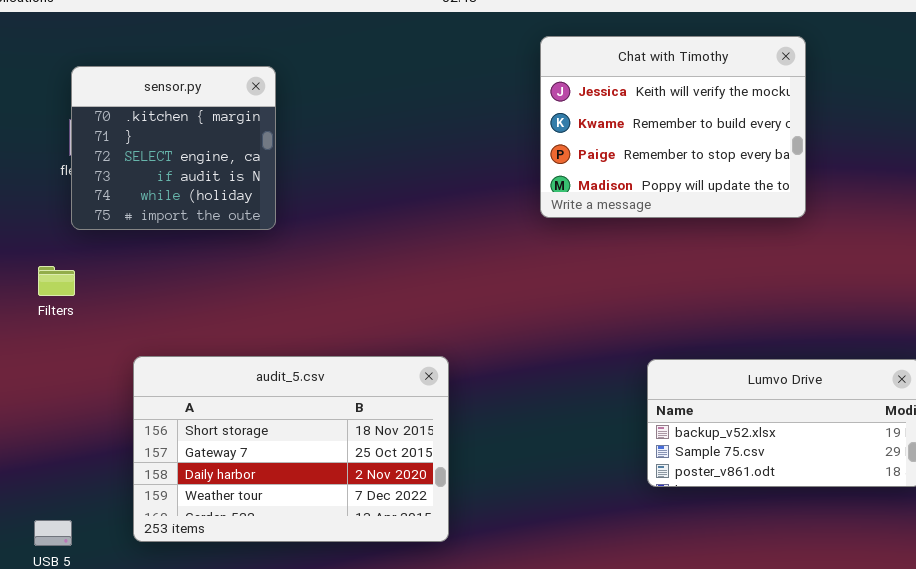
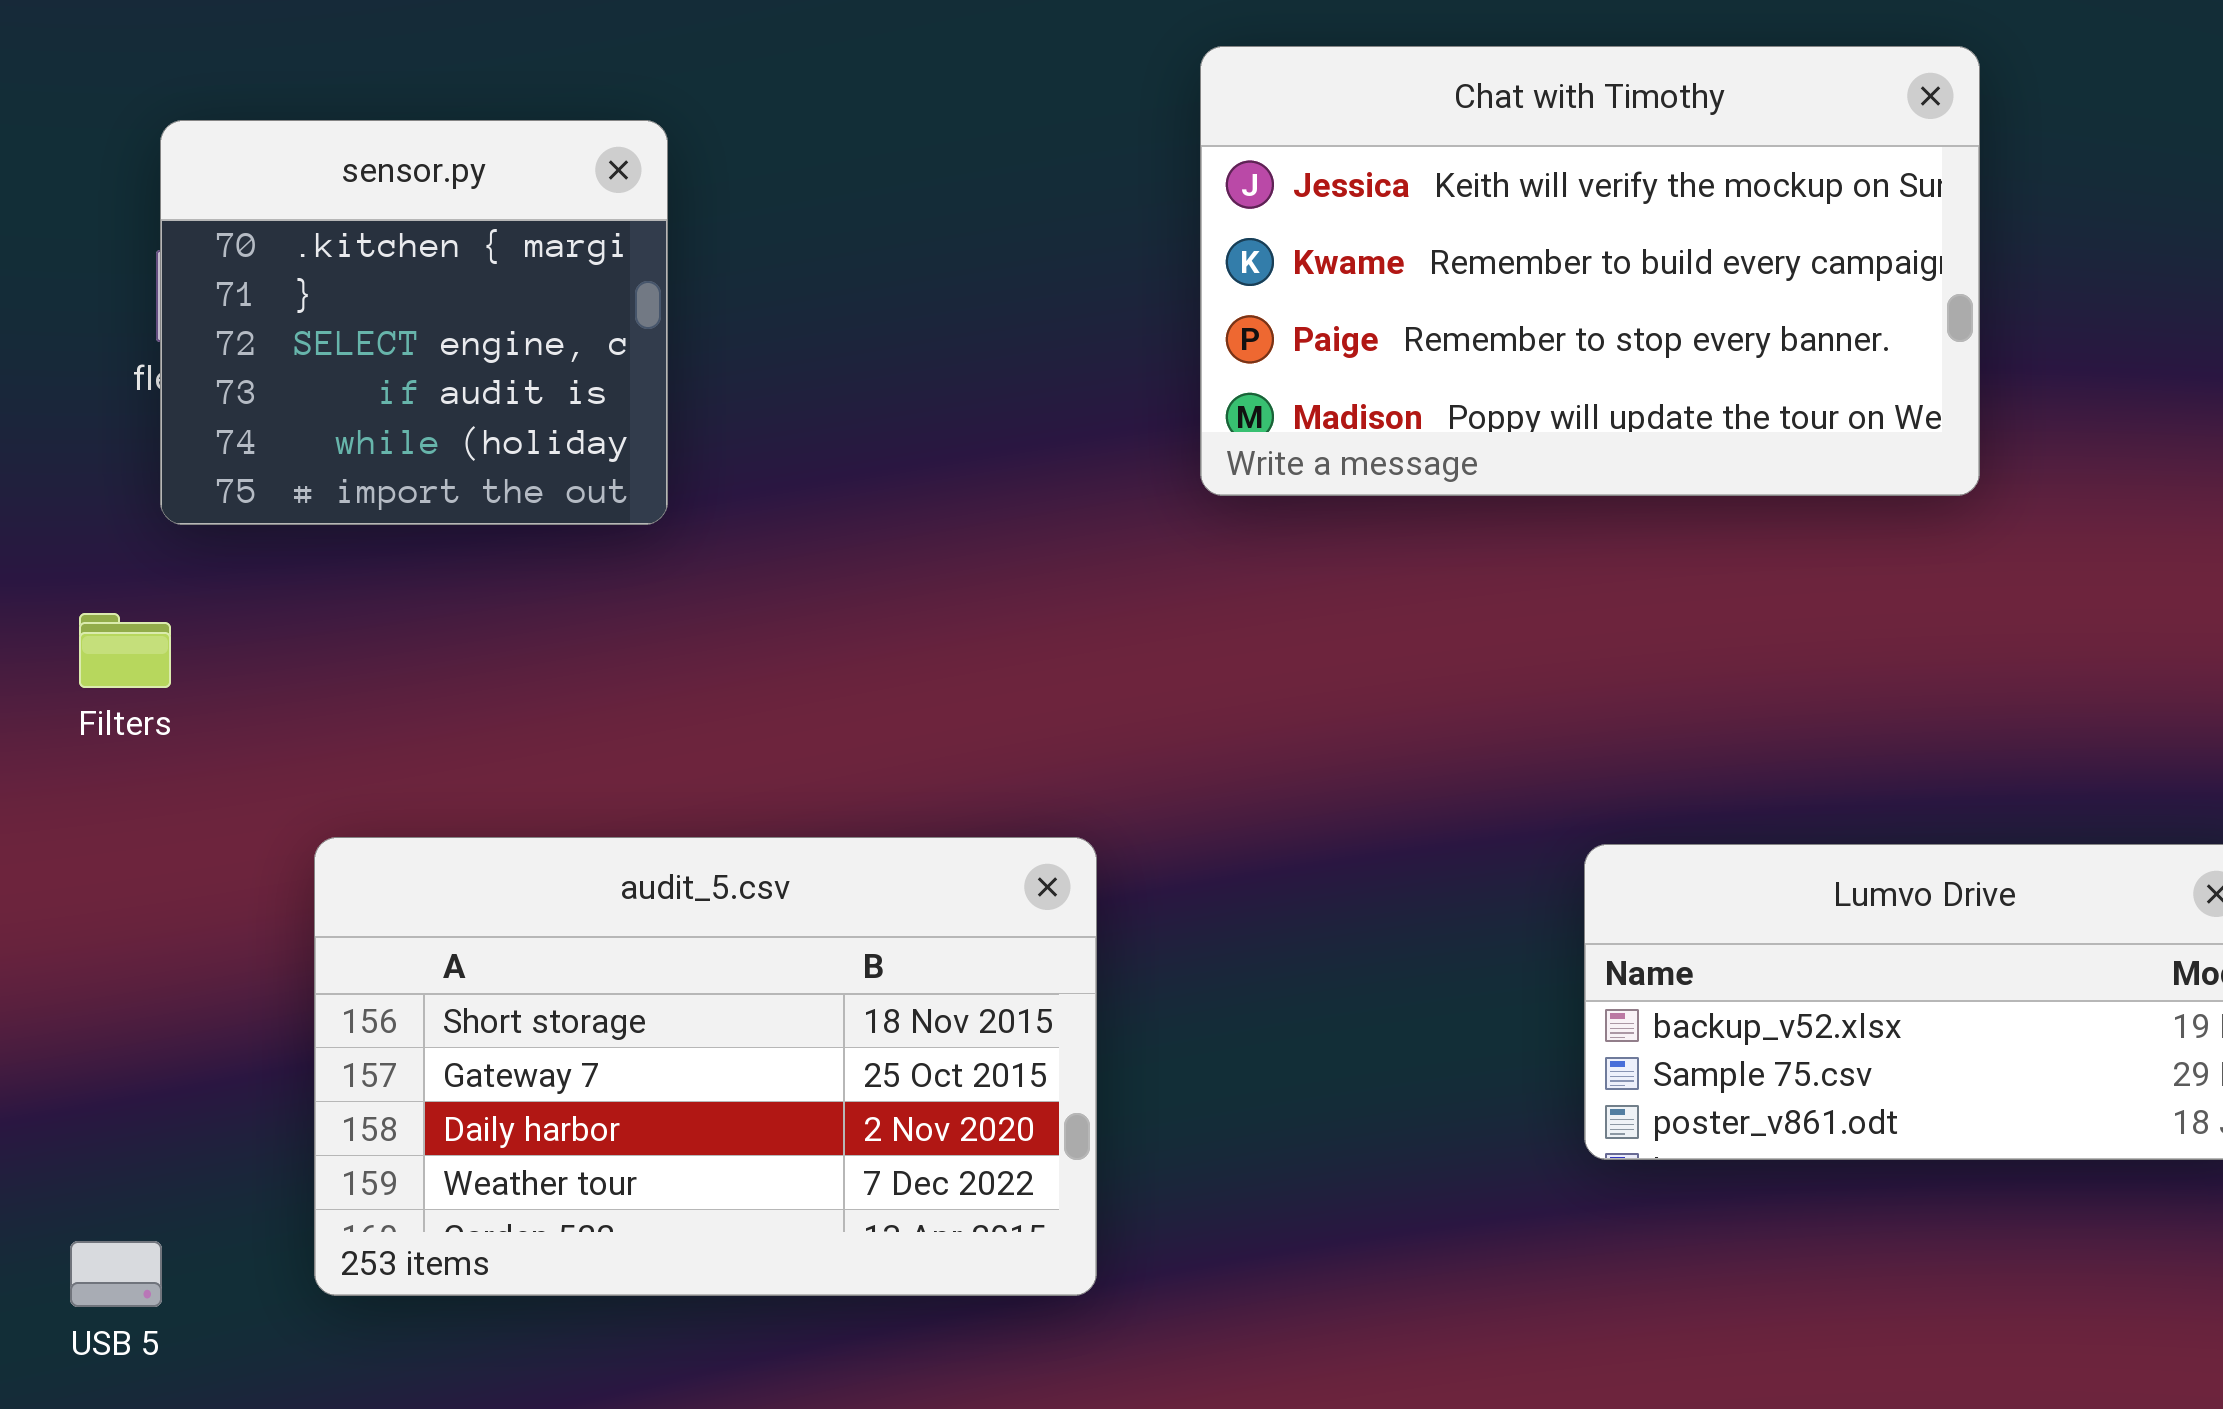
Chat with Timothy: [540,36,806,218] -> [1200,46,1980,496], resized

